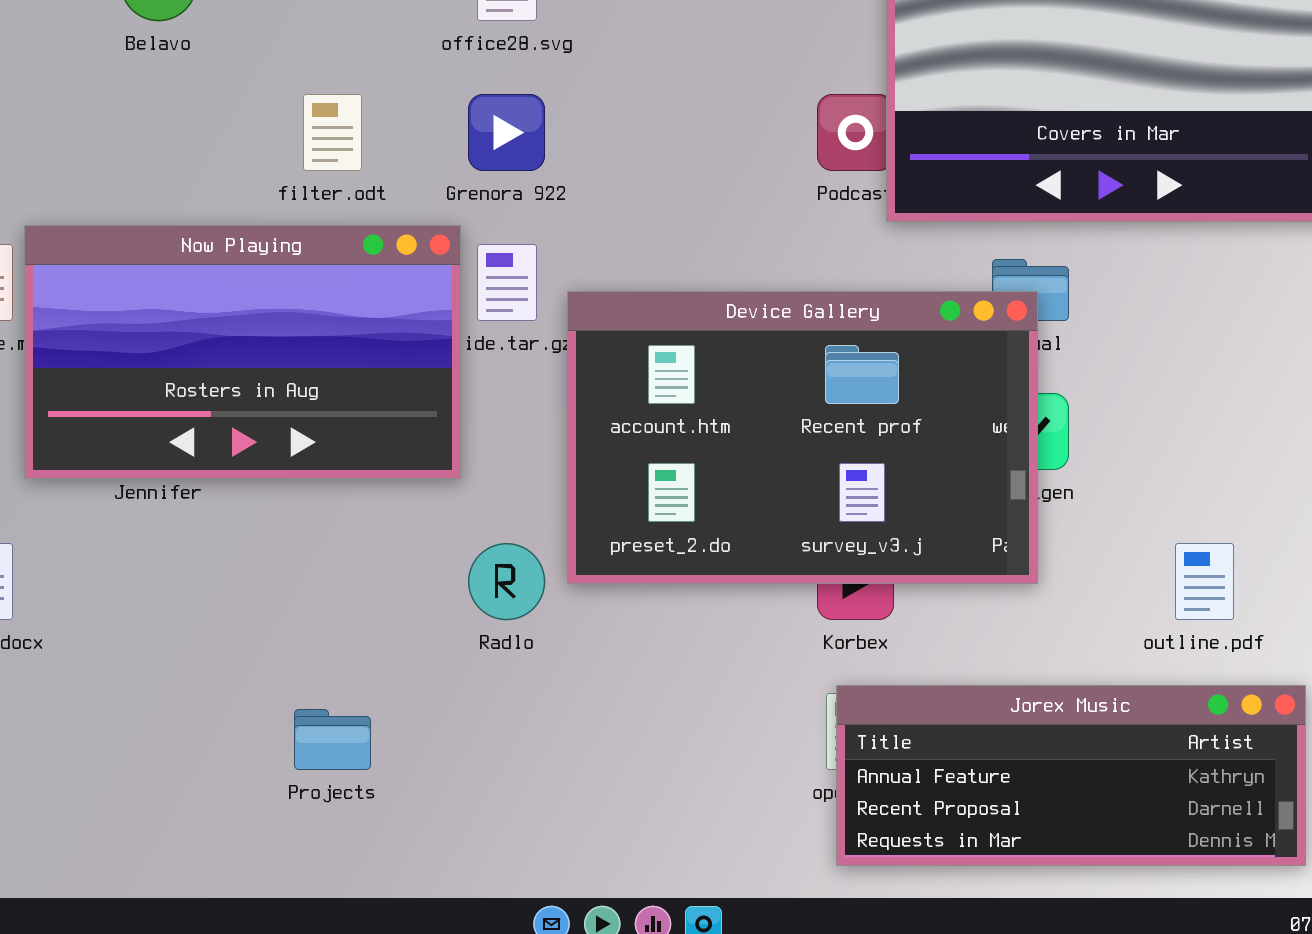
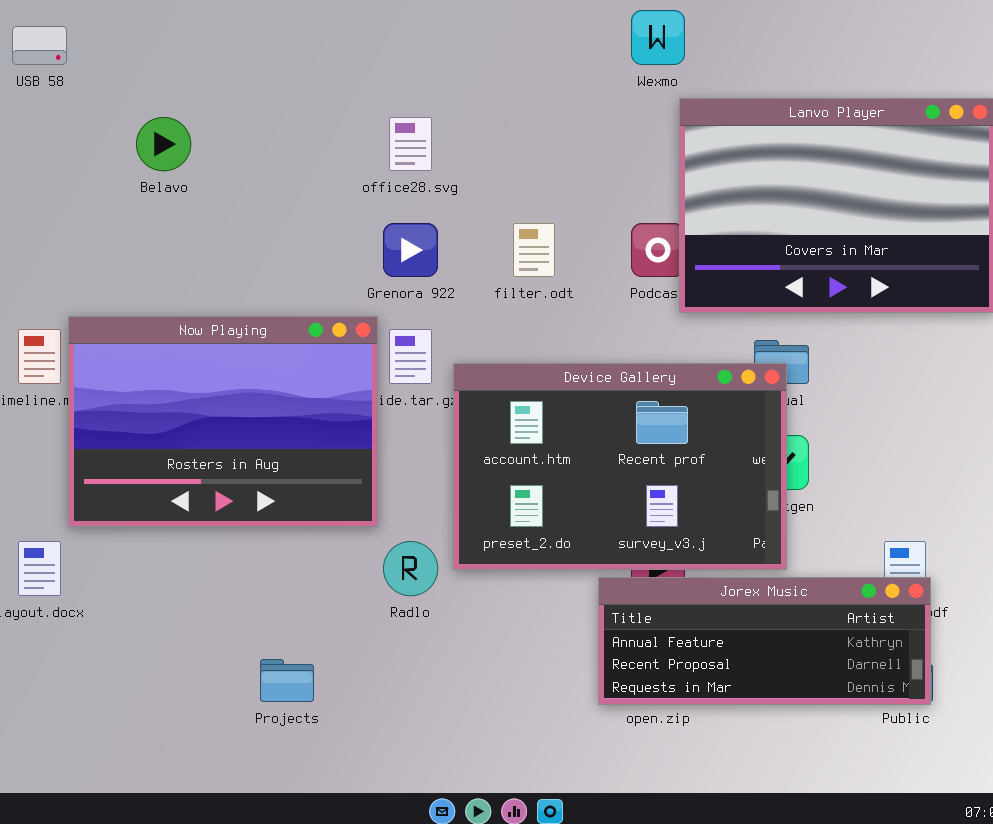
filter.odt: [303,94,362,171] -> [513,223,555,277], moved
Now Playing: [24,225,461,479] -> [68,316,378,527], resized
Jorex Music: [836,685,1306,866] -> [598,577,931,705], moved

